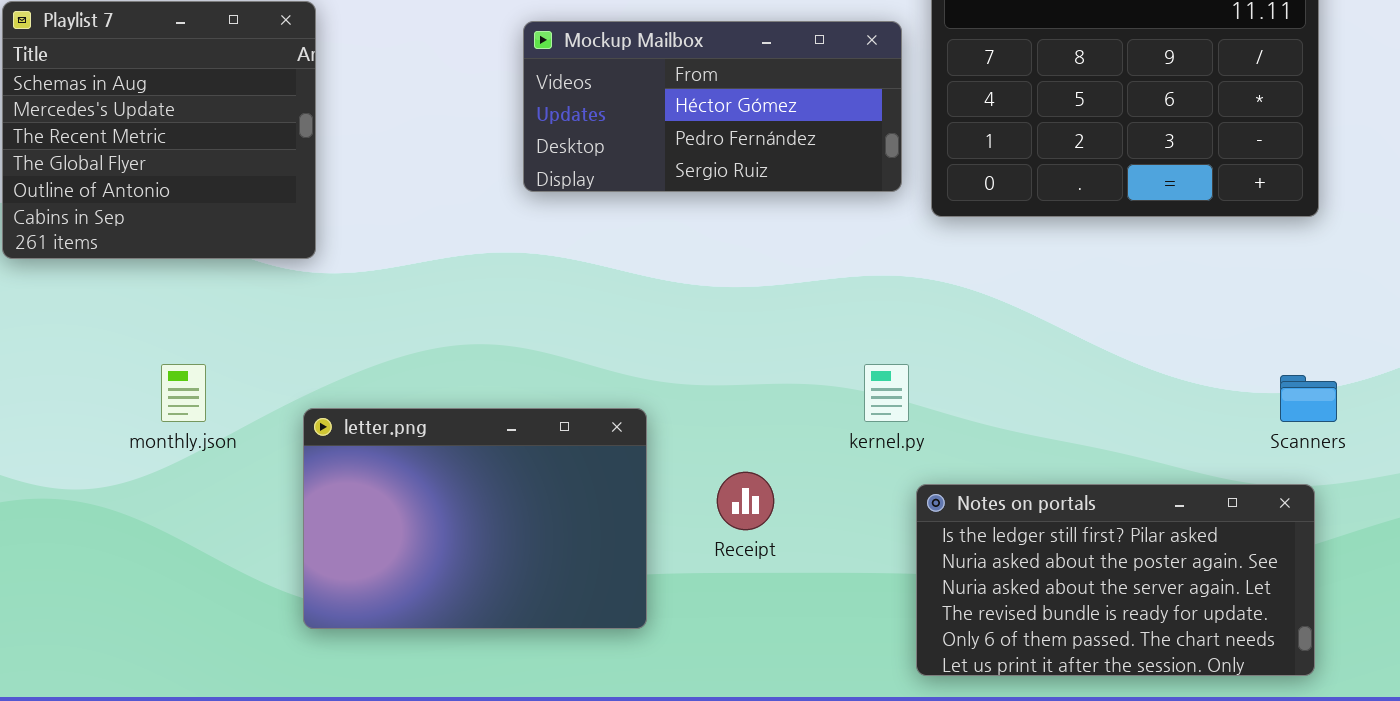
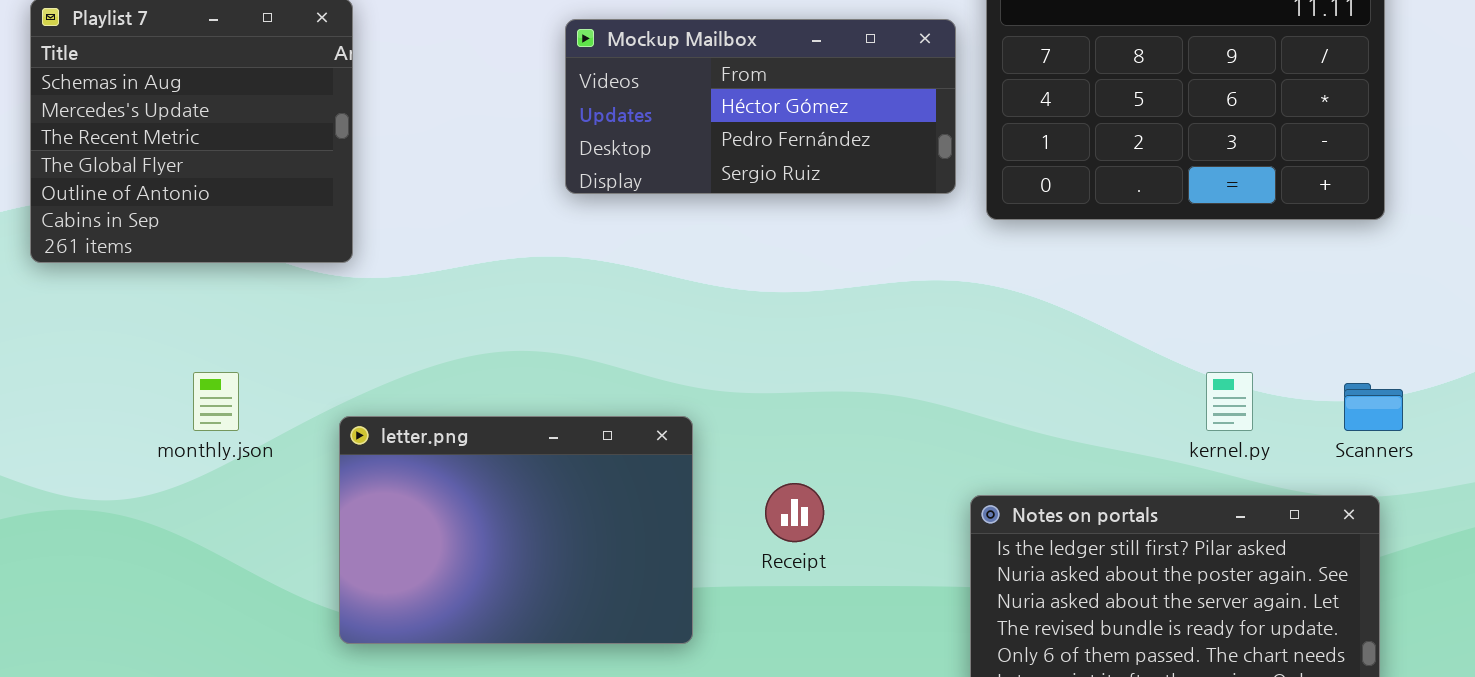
kernel.py: [864,364,909,422] -> [1206,372,1253,431], moved

